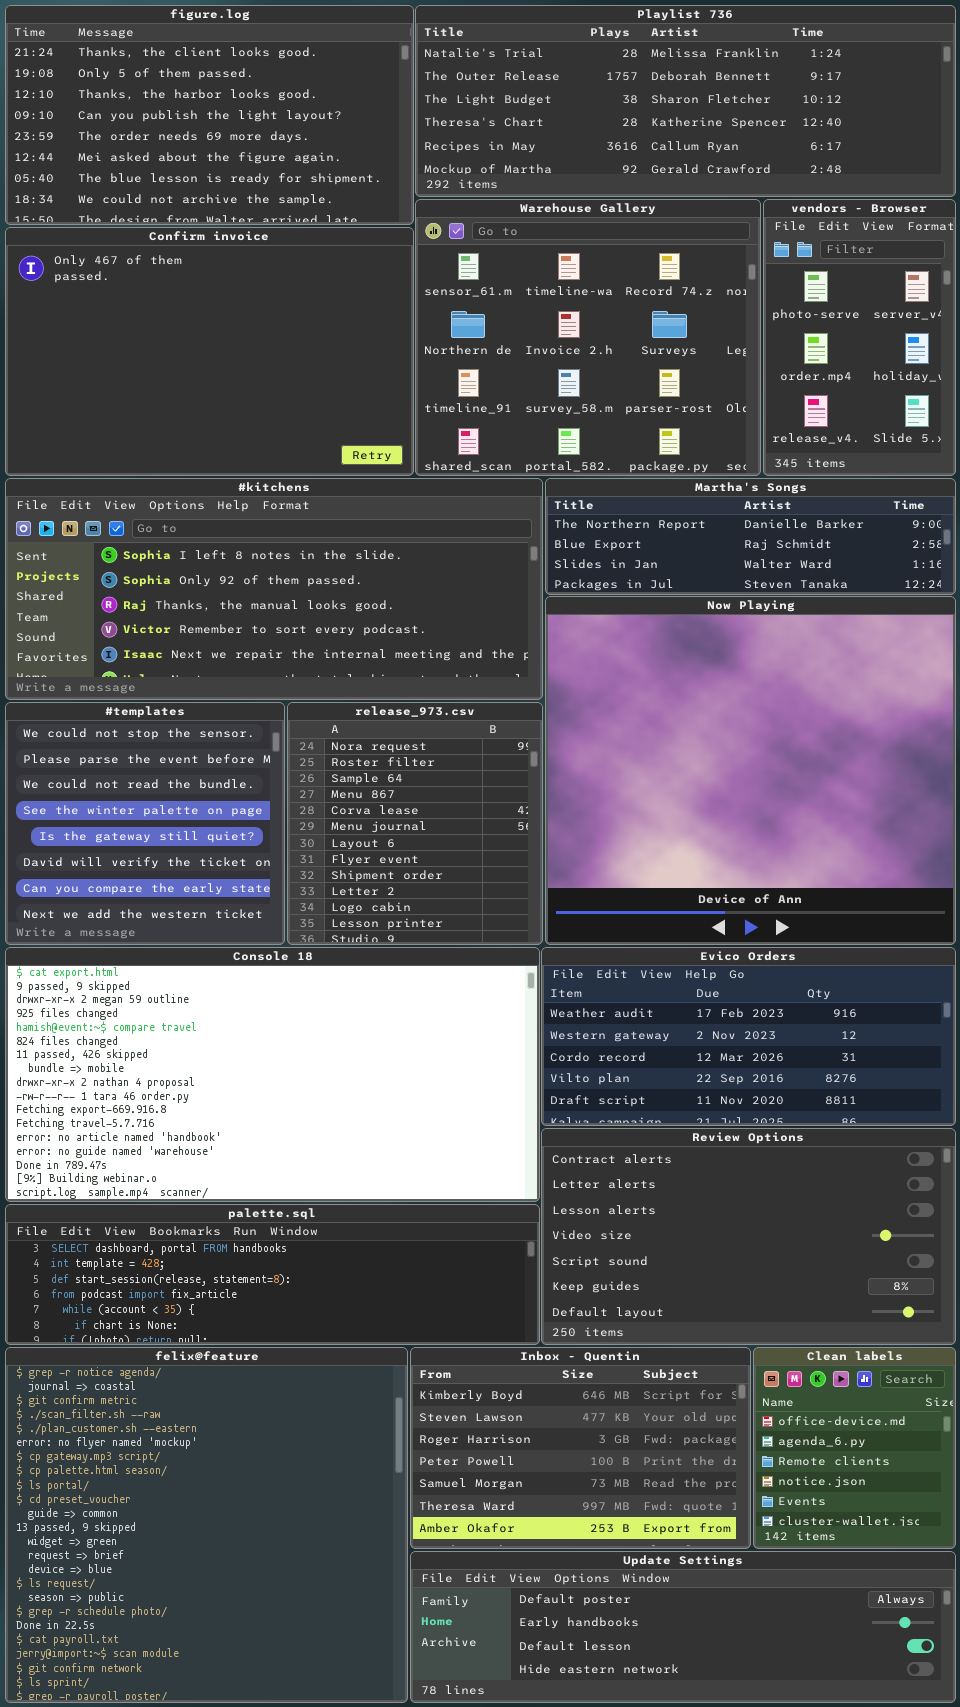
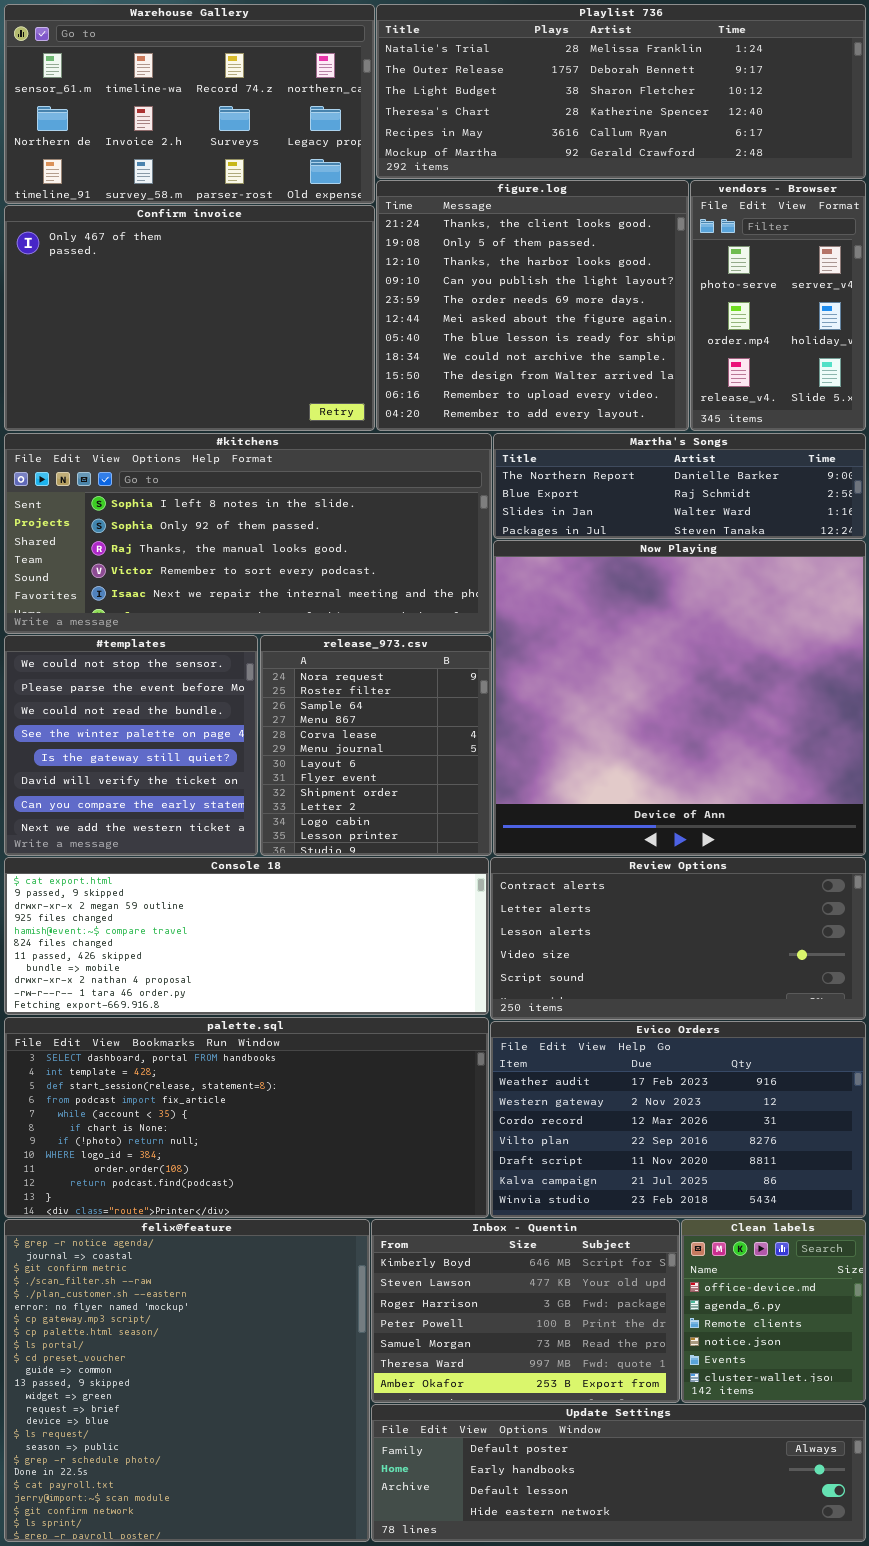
figure.log: [5,5,414,225] -> [376,180,689,431], moved, resized
Warehouse Gallery: [415,199,761,476] -> [4,4,375,204], moved, resized
Console 18: [5,947,540,1202] -> [4,857,489,1015], resized
Evico Orders: [541,947,956,1126] -> [490,1021,866,1218], moved, resized
Review Options: [541,1128,956,1345] -> [490,857,866,1020], moved, resized
palette.sql: [5,1204,540,1345] -> [4,1017,489,1218], resized

